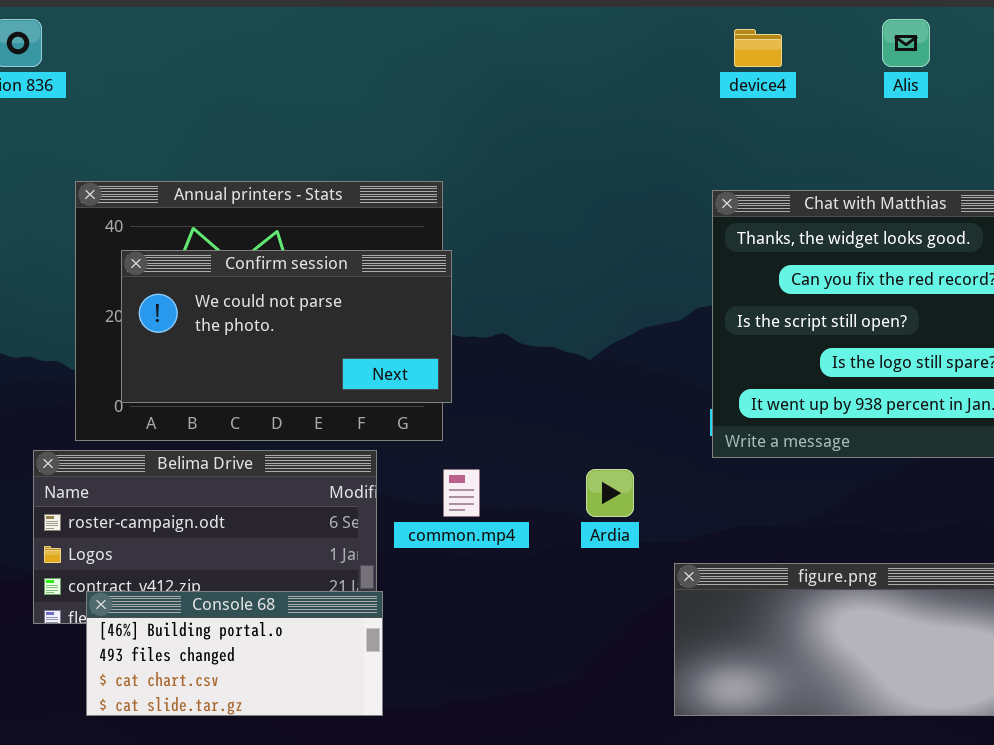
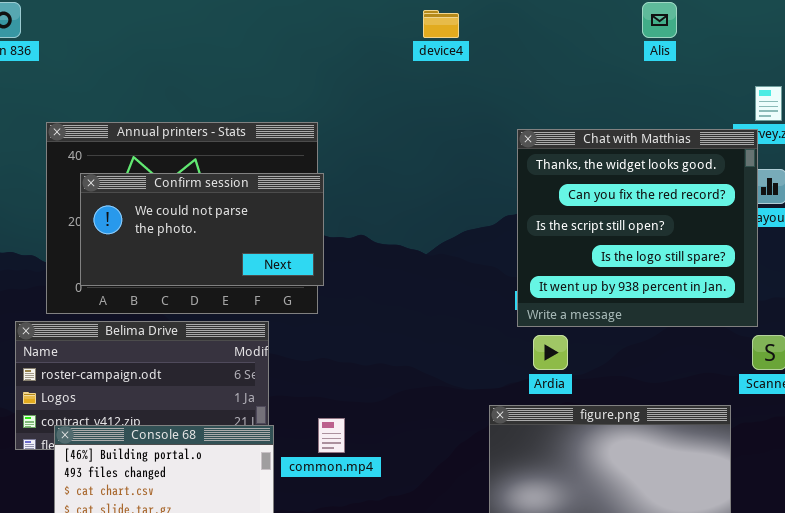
device4: [734,29,782,67] -> [423,10,459,38], moved
common.mp4: [443,469,480,517] -> [318,418,345,453], moved
Ardia: [586,469,634,517] -> [533,335,568,370], moved

